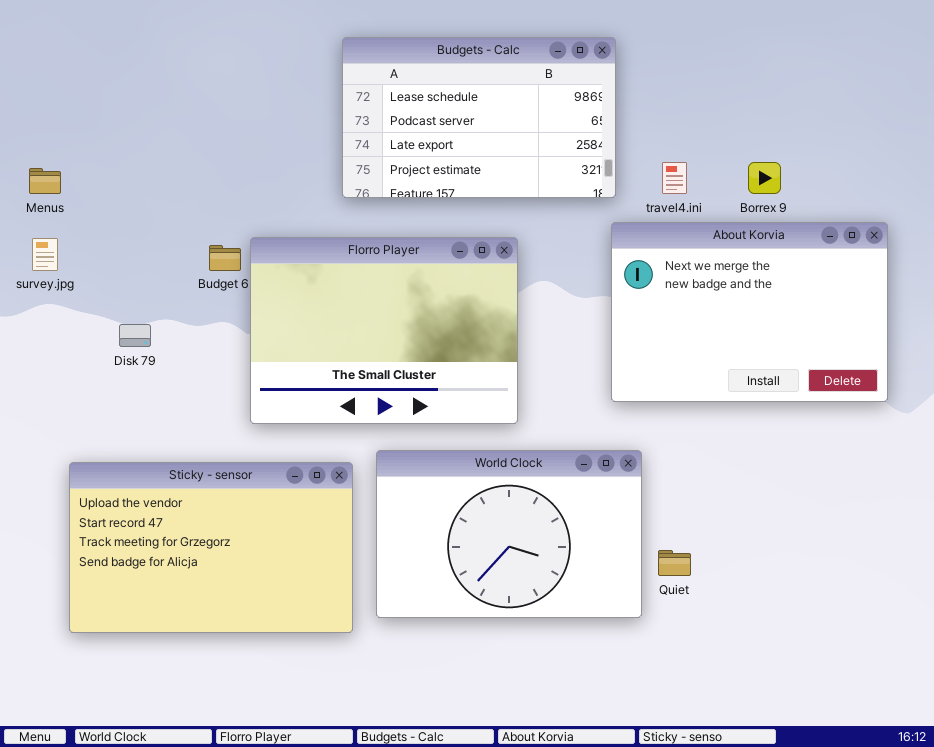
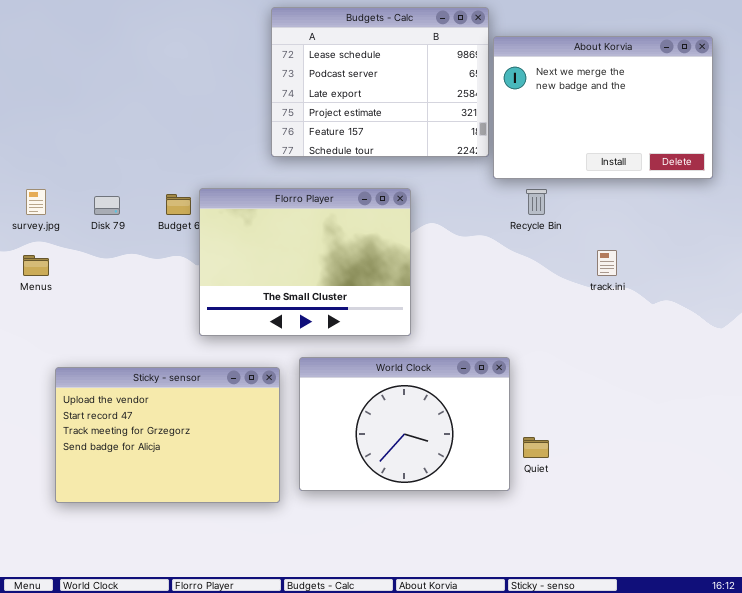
Budgets - Calc: [342,37,616,198] -> [271,7,489,157], resized
Menus: [29,168,61,194] -> [23,255,49,276], moved
About Korvia: [611,222,888,402] -> [493,36,713,179], moved
Disk 79: [119,324,151,347] -> [94,196,120,215], moved

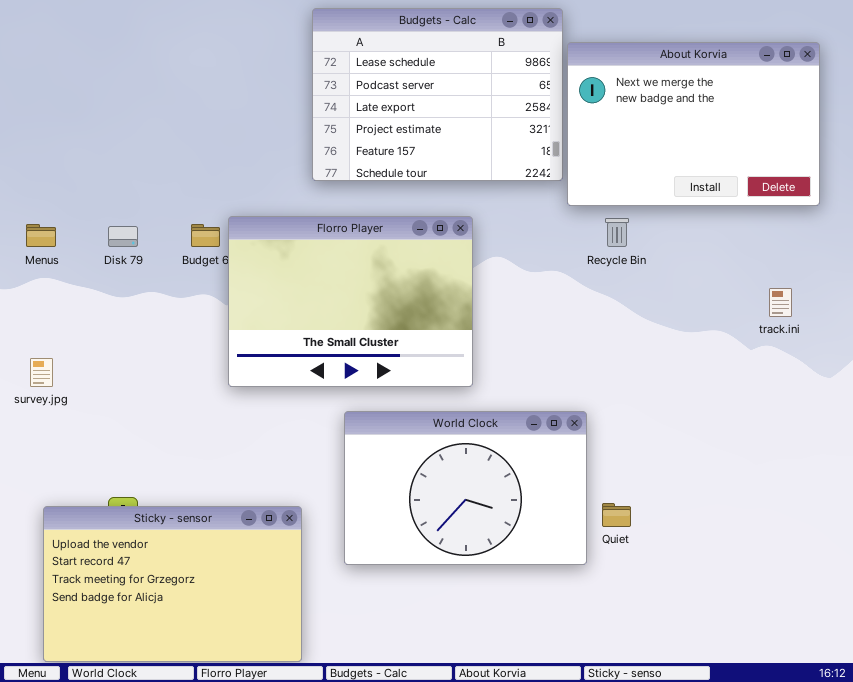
survey.jpg: [26,189,46,215] -> [30,358,53,387], moved
track.ini: [597,250,617,276] -> [769,288,792,317], moved
Menus: [23,255,49,276] -> [26,224,56,247], moved
Sticky - sensor: [55,367,280,503] -> [43,506,302,662], moved

